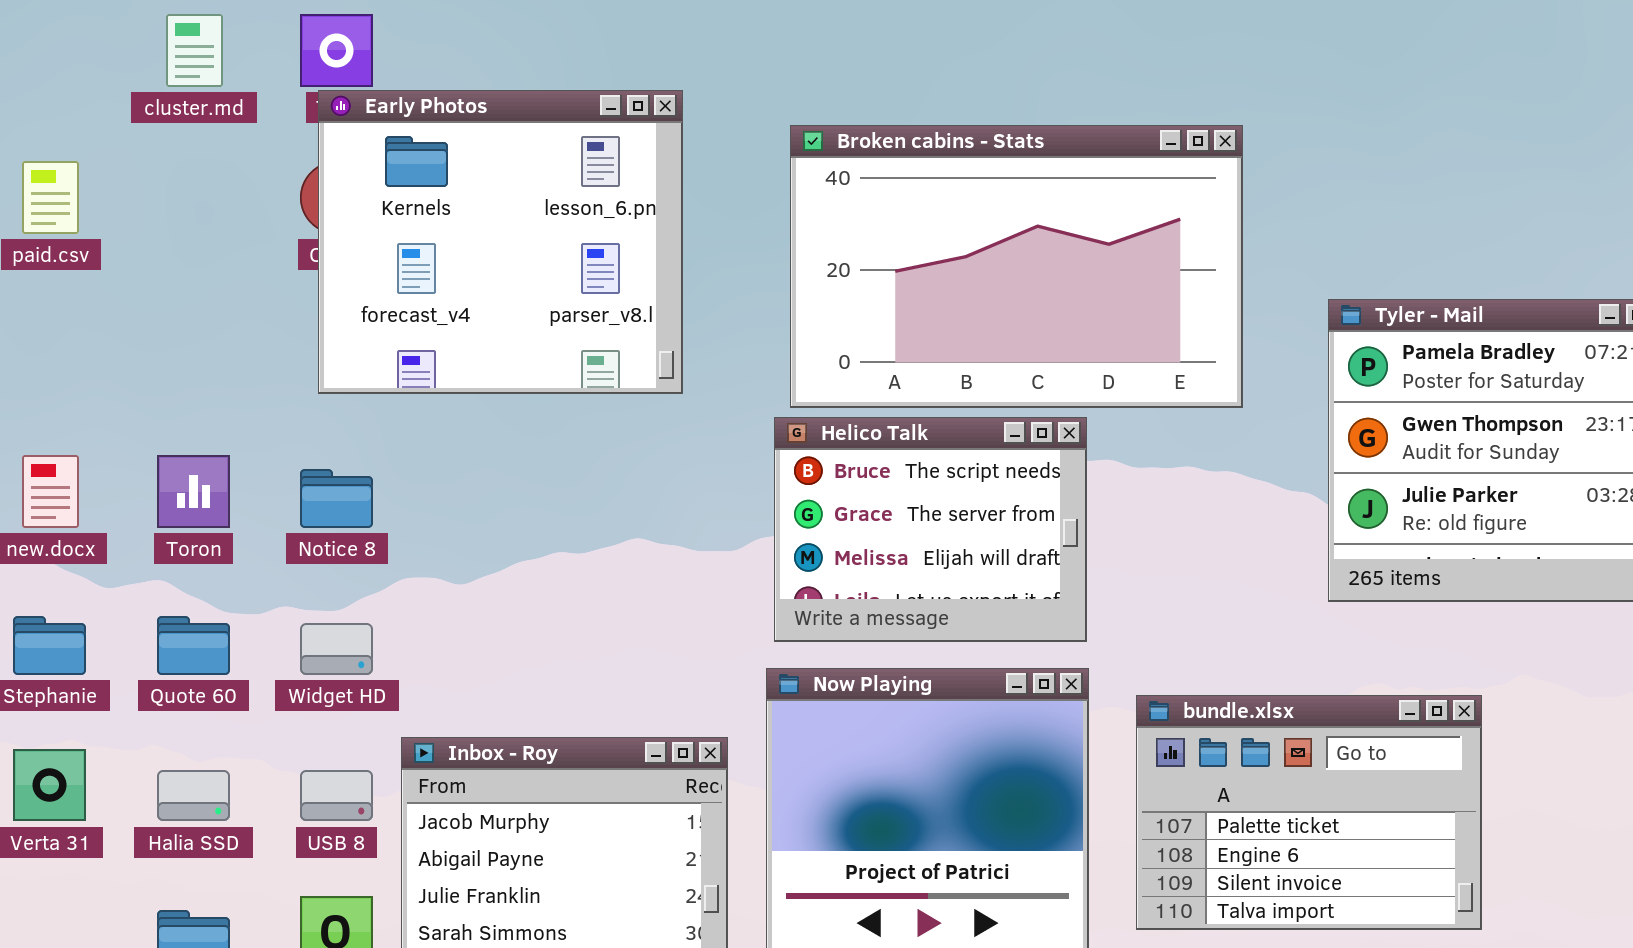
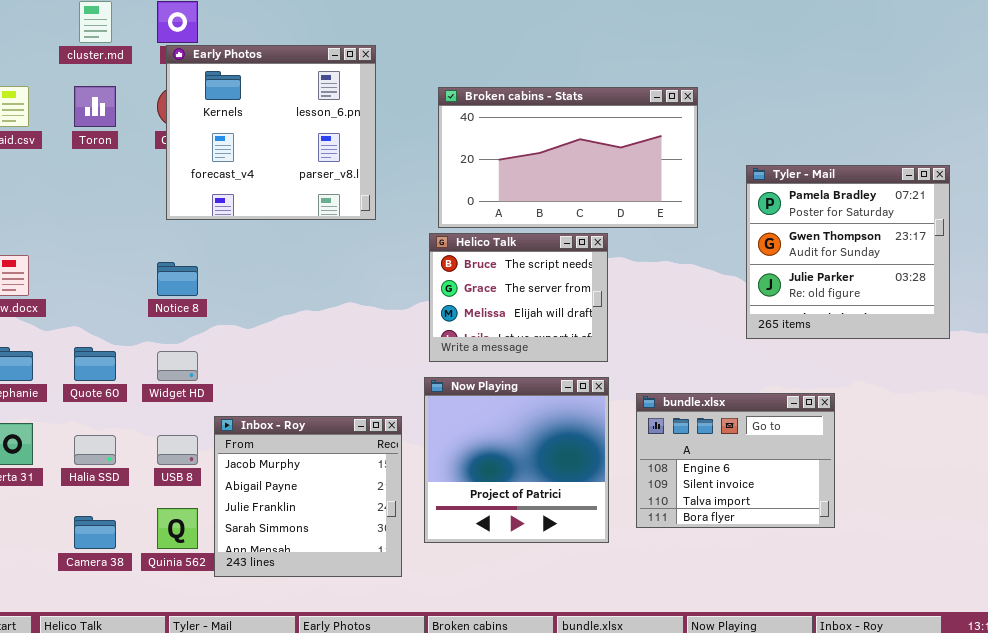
Broken cabins - Stats: [790,125,1243,408] -> [438,87,698,228], resized
Toron: [157,455,230,528] -> [74,86,116,127], moved
bundle.xlsx: [1136,695,1482,930] -> [636,393,835,528], scrolled down 1 row

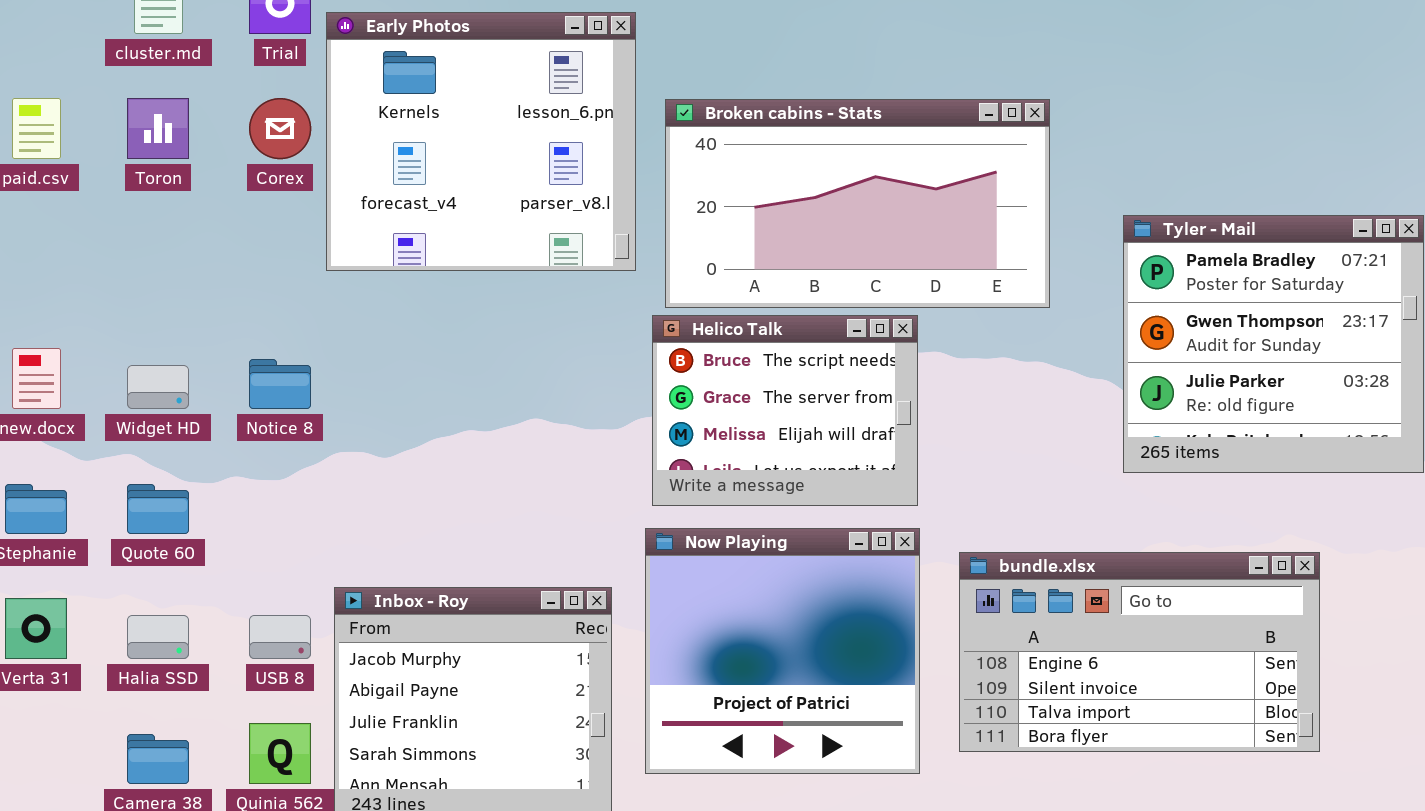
Early Photos: [166,45,376,220] -> [326,12,636,271], moved
Widget HD: [157,351,198,381] -> [127,365,189,409], moved
bundle.xlsx: [636,393,835,528] -> [959,552,1320,752], resized

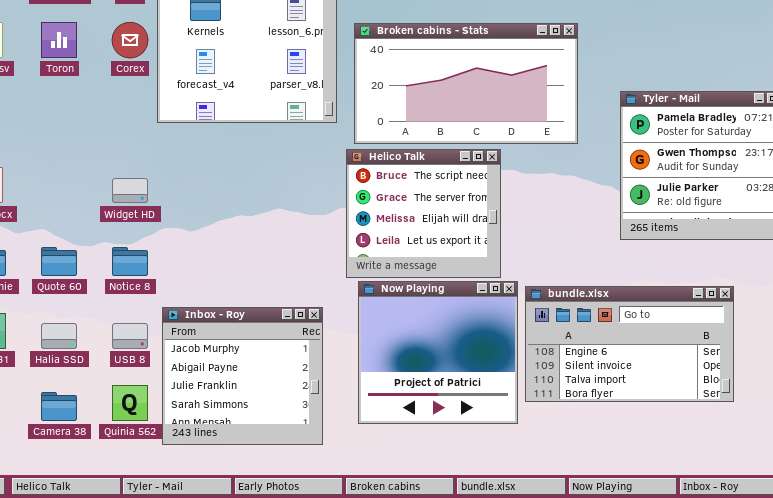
Helico Talk: [652,315,918,506] -> [346,149,501,278], resized
Notice 8: [249,359,311,409] -> [112,247,148,276], moved
Widget HD: [127,365,189,409] -> [112,178,148,203], moved
Now Playing: [645,528,920,774] -> [358,281,518,424], moved

